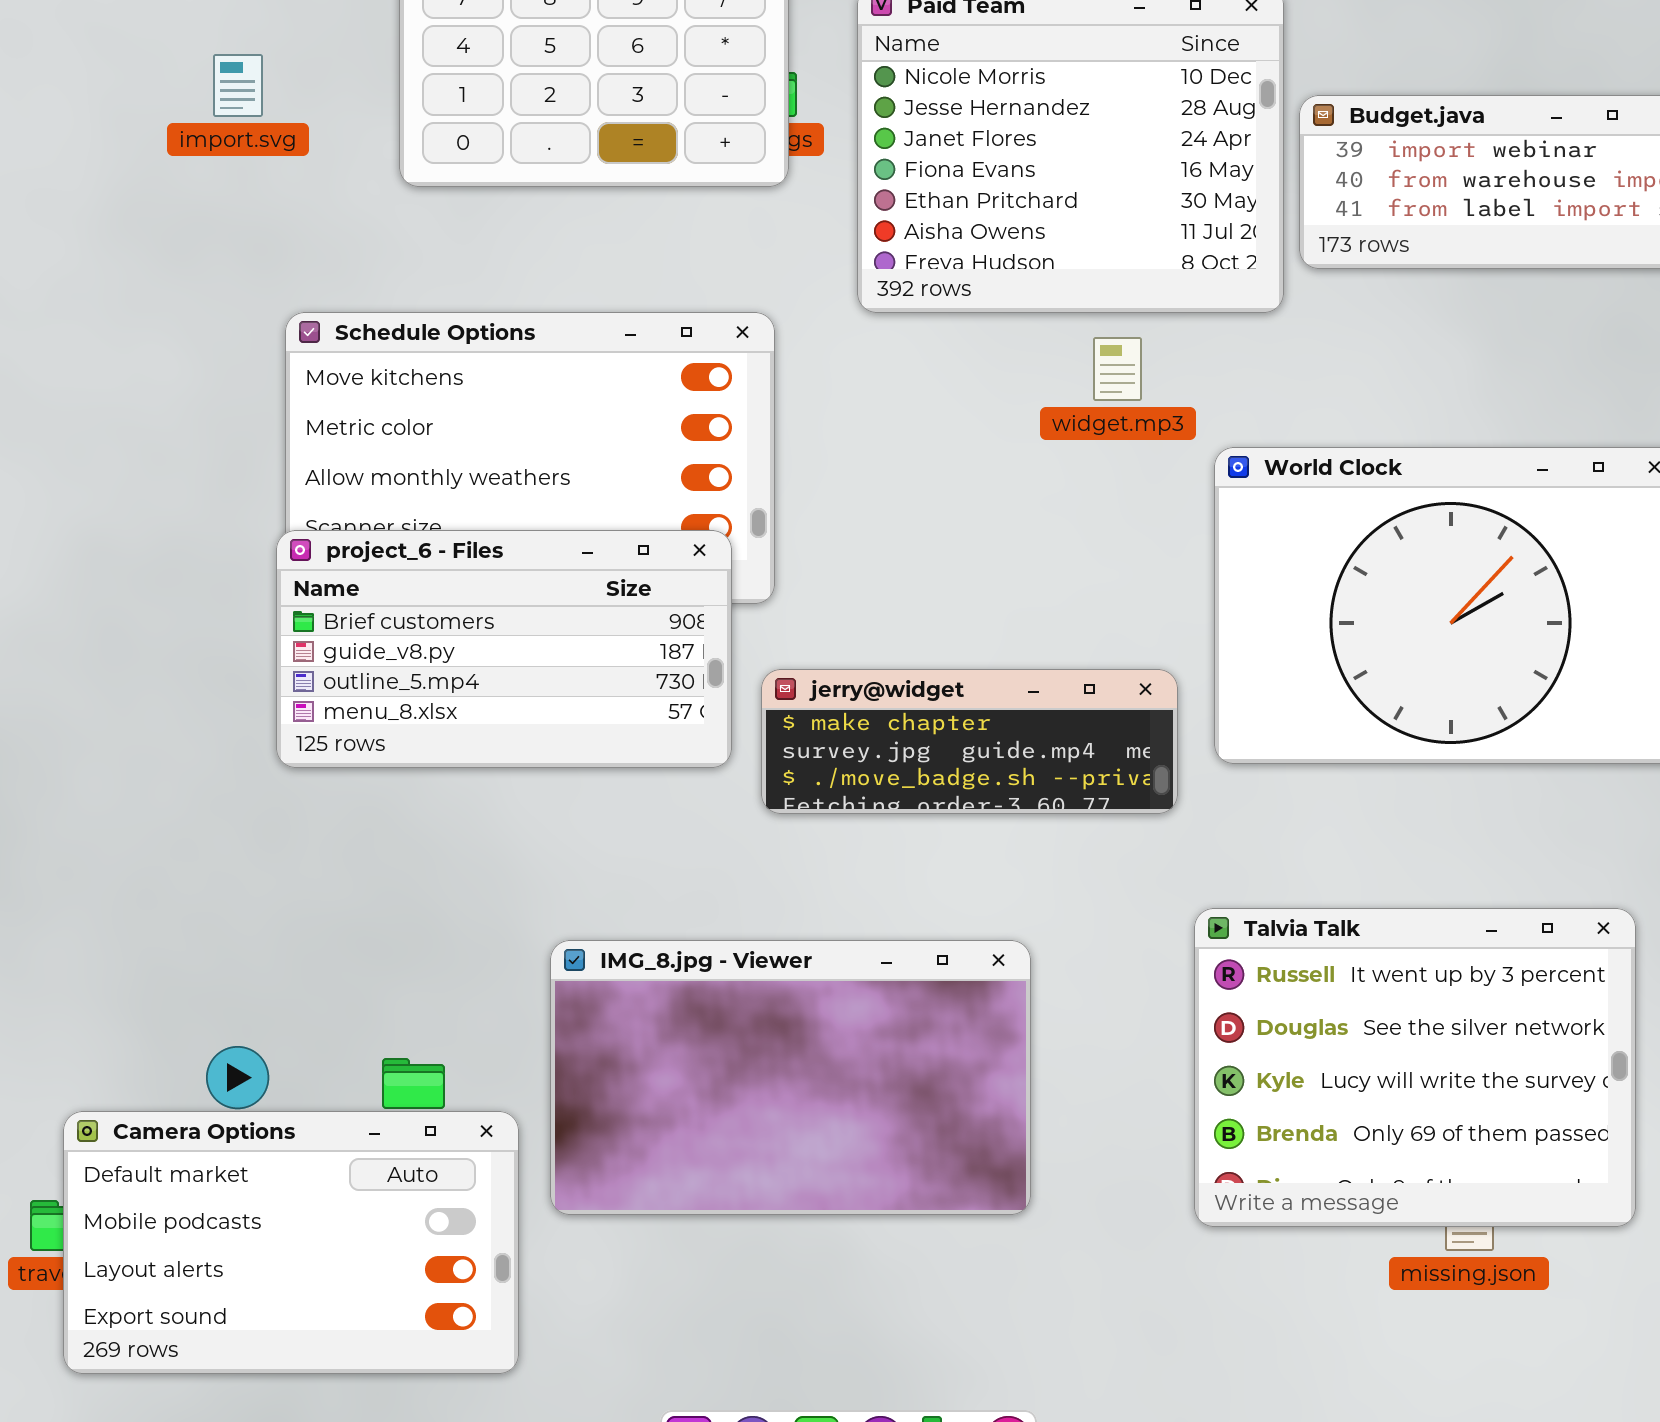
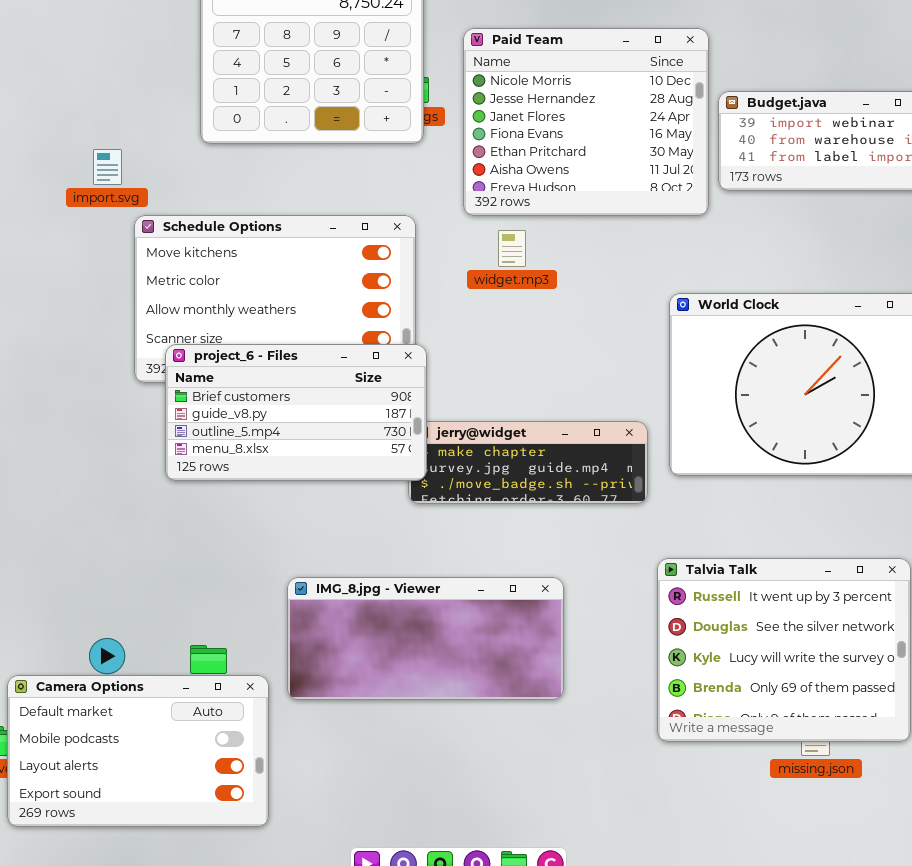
import.svg: [213,54,263,117] -> [93,149,122,185], moved
widget.mp3: [1093,337,1142,401] -> [498,230,526,267], moved
project_6 - Files: [276,530,732,768] -> [165,344,427,481], moved
IMG_8.jpg - Viewer: [550,940,1031,1215] -> [287,577,564,700], resized

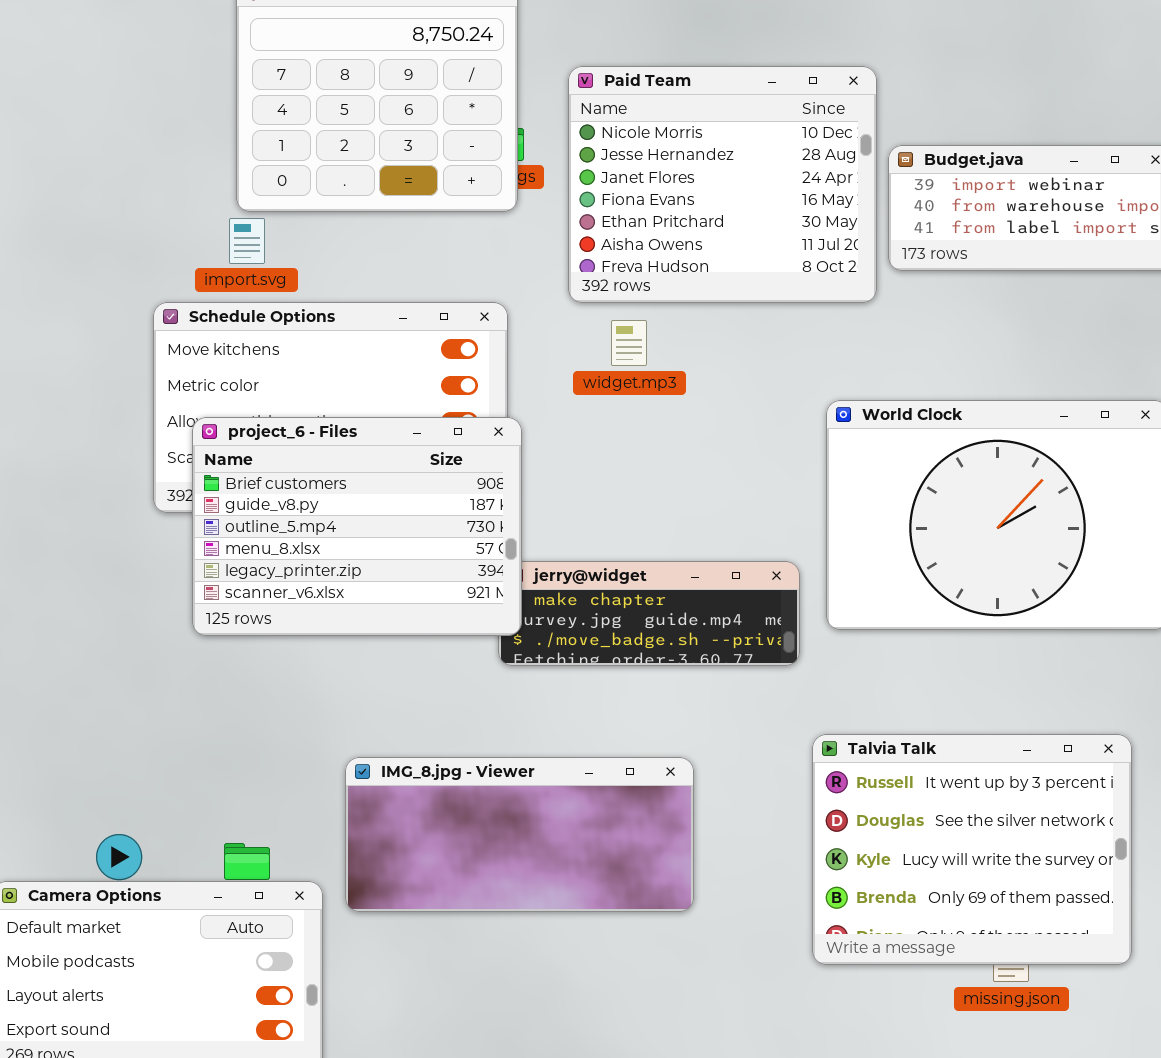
import.svg: [93,149,122,185] -> [229,218,265,264], moved
project_6 - Files: [165,344,427,481] -> [192,417,522,636], resized

